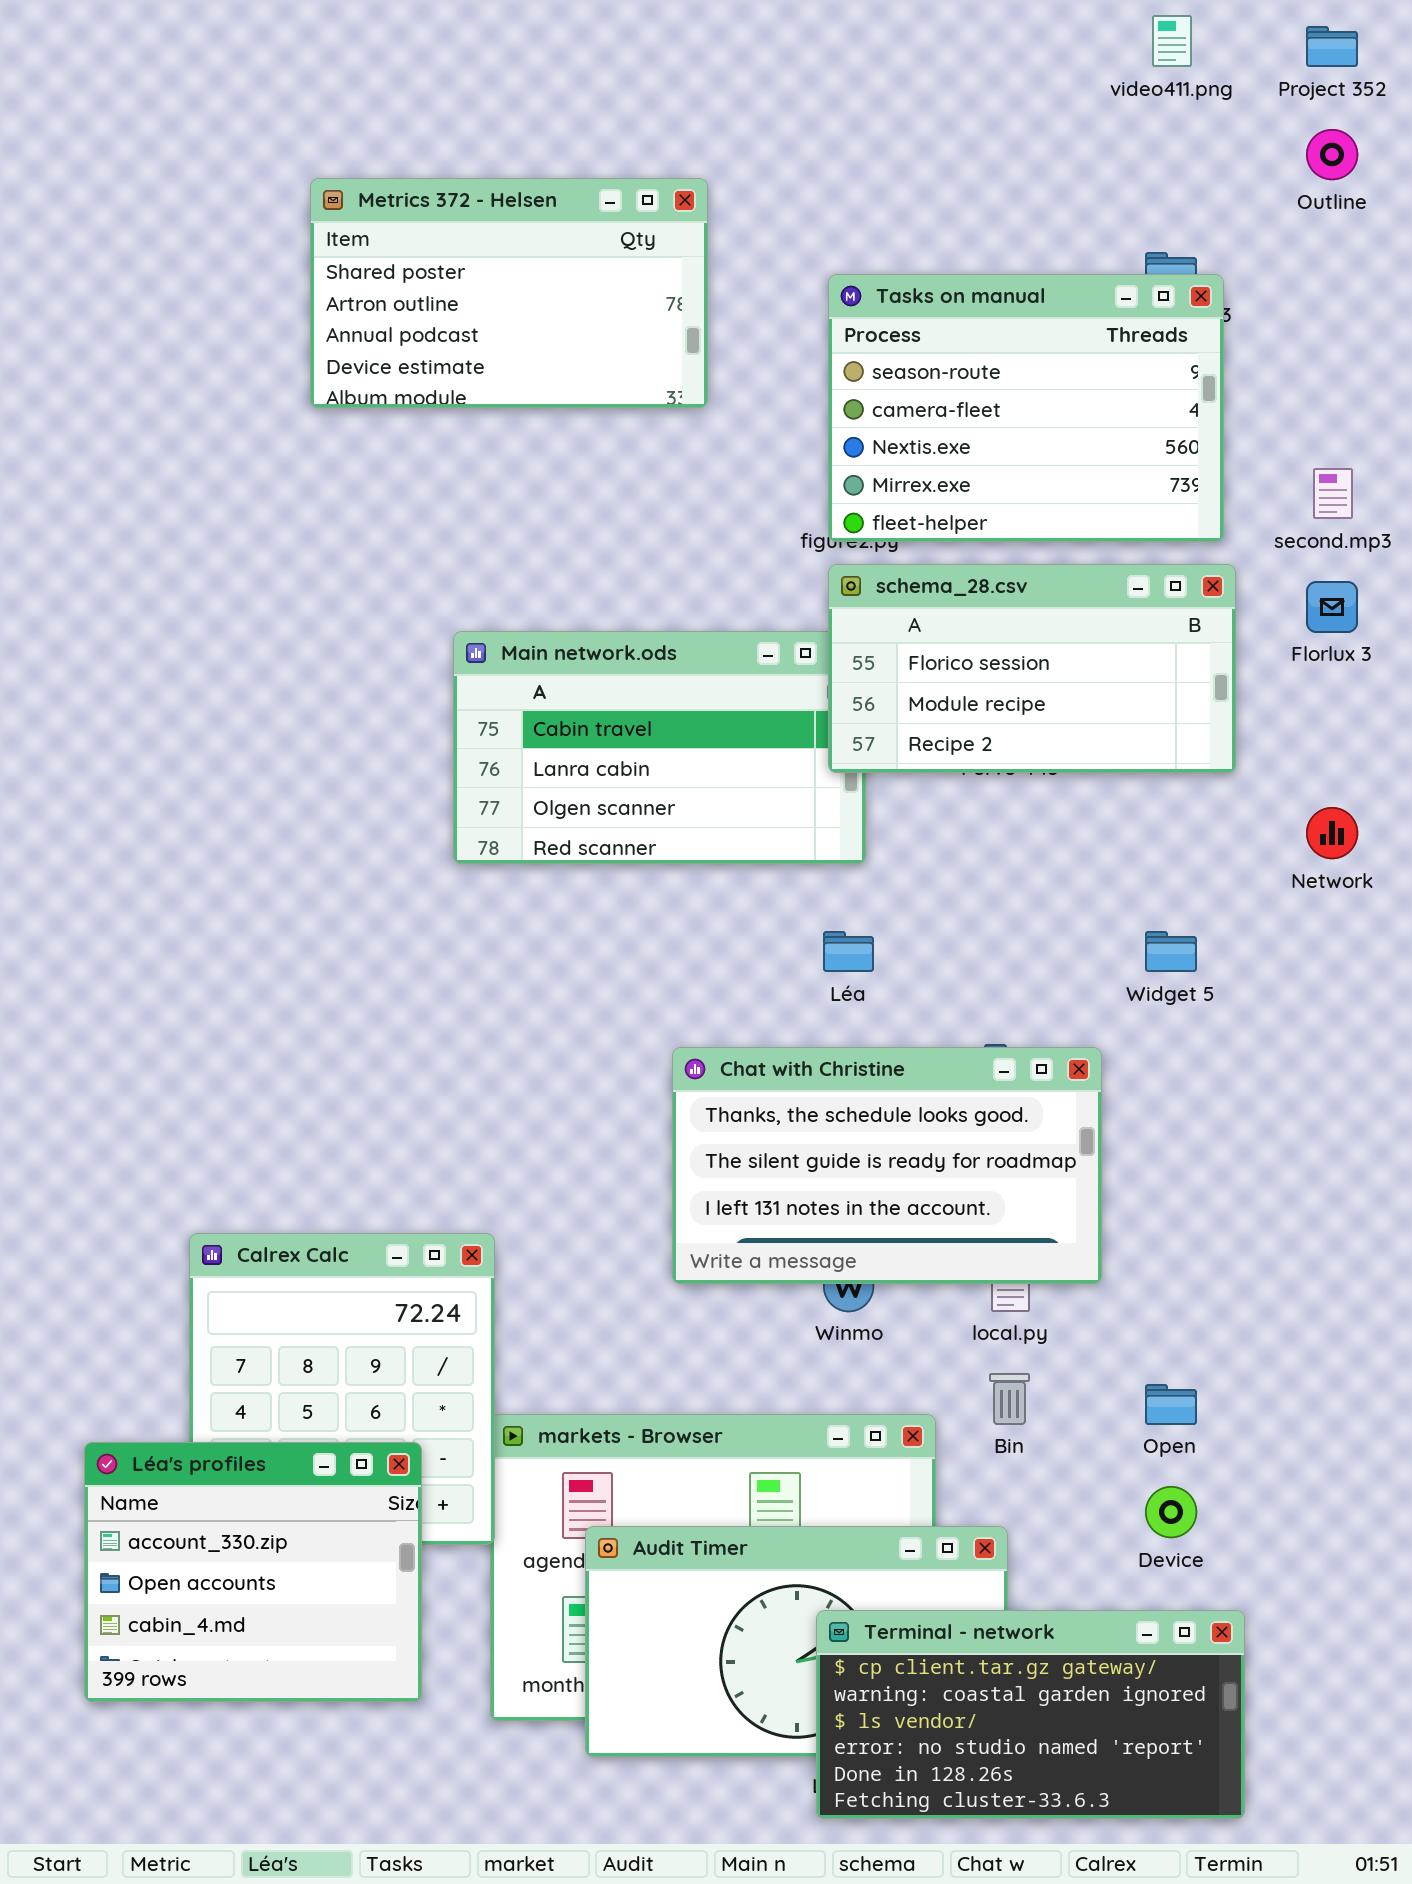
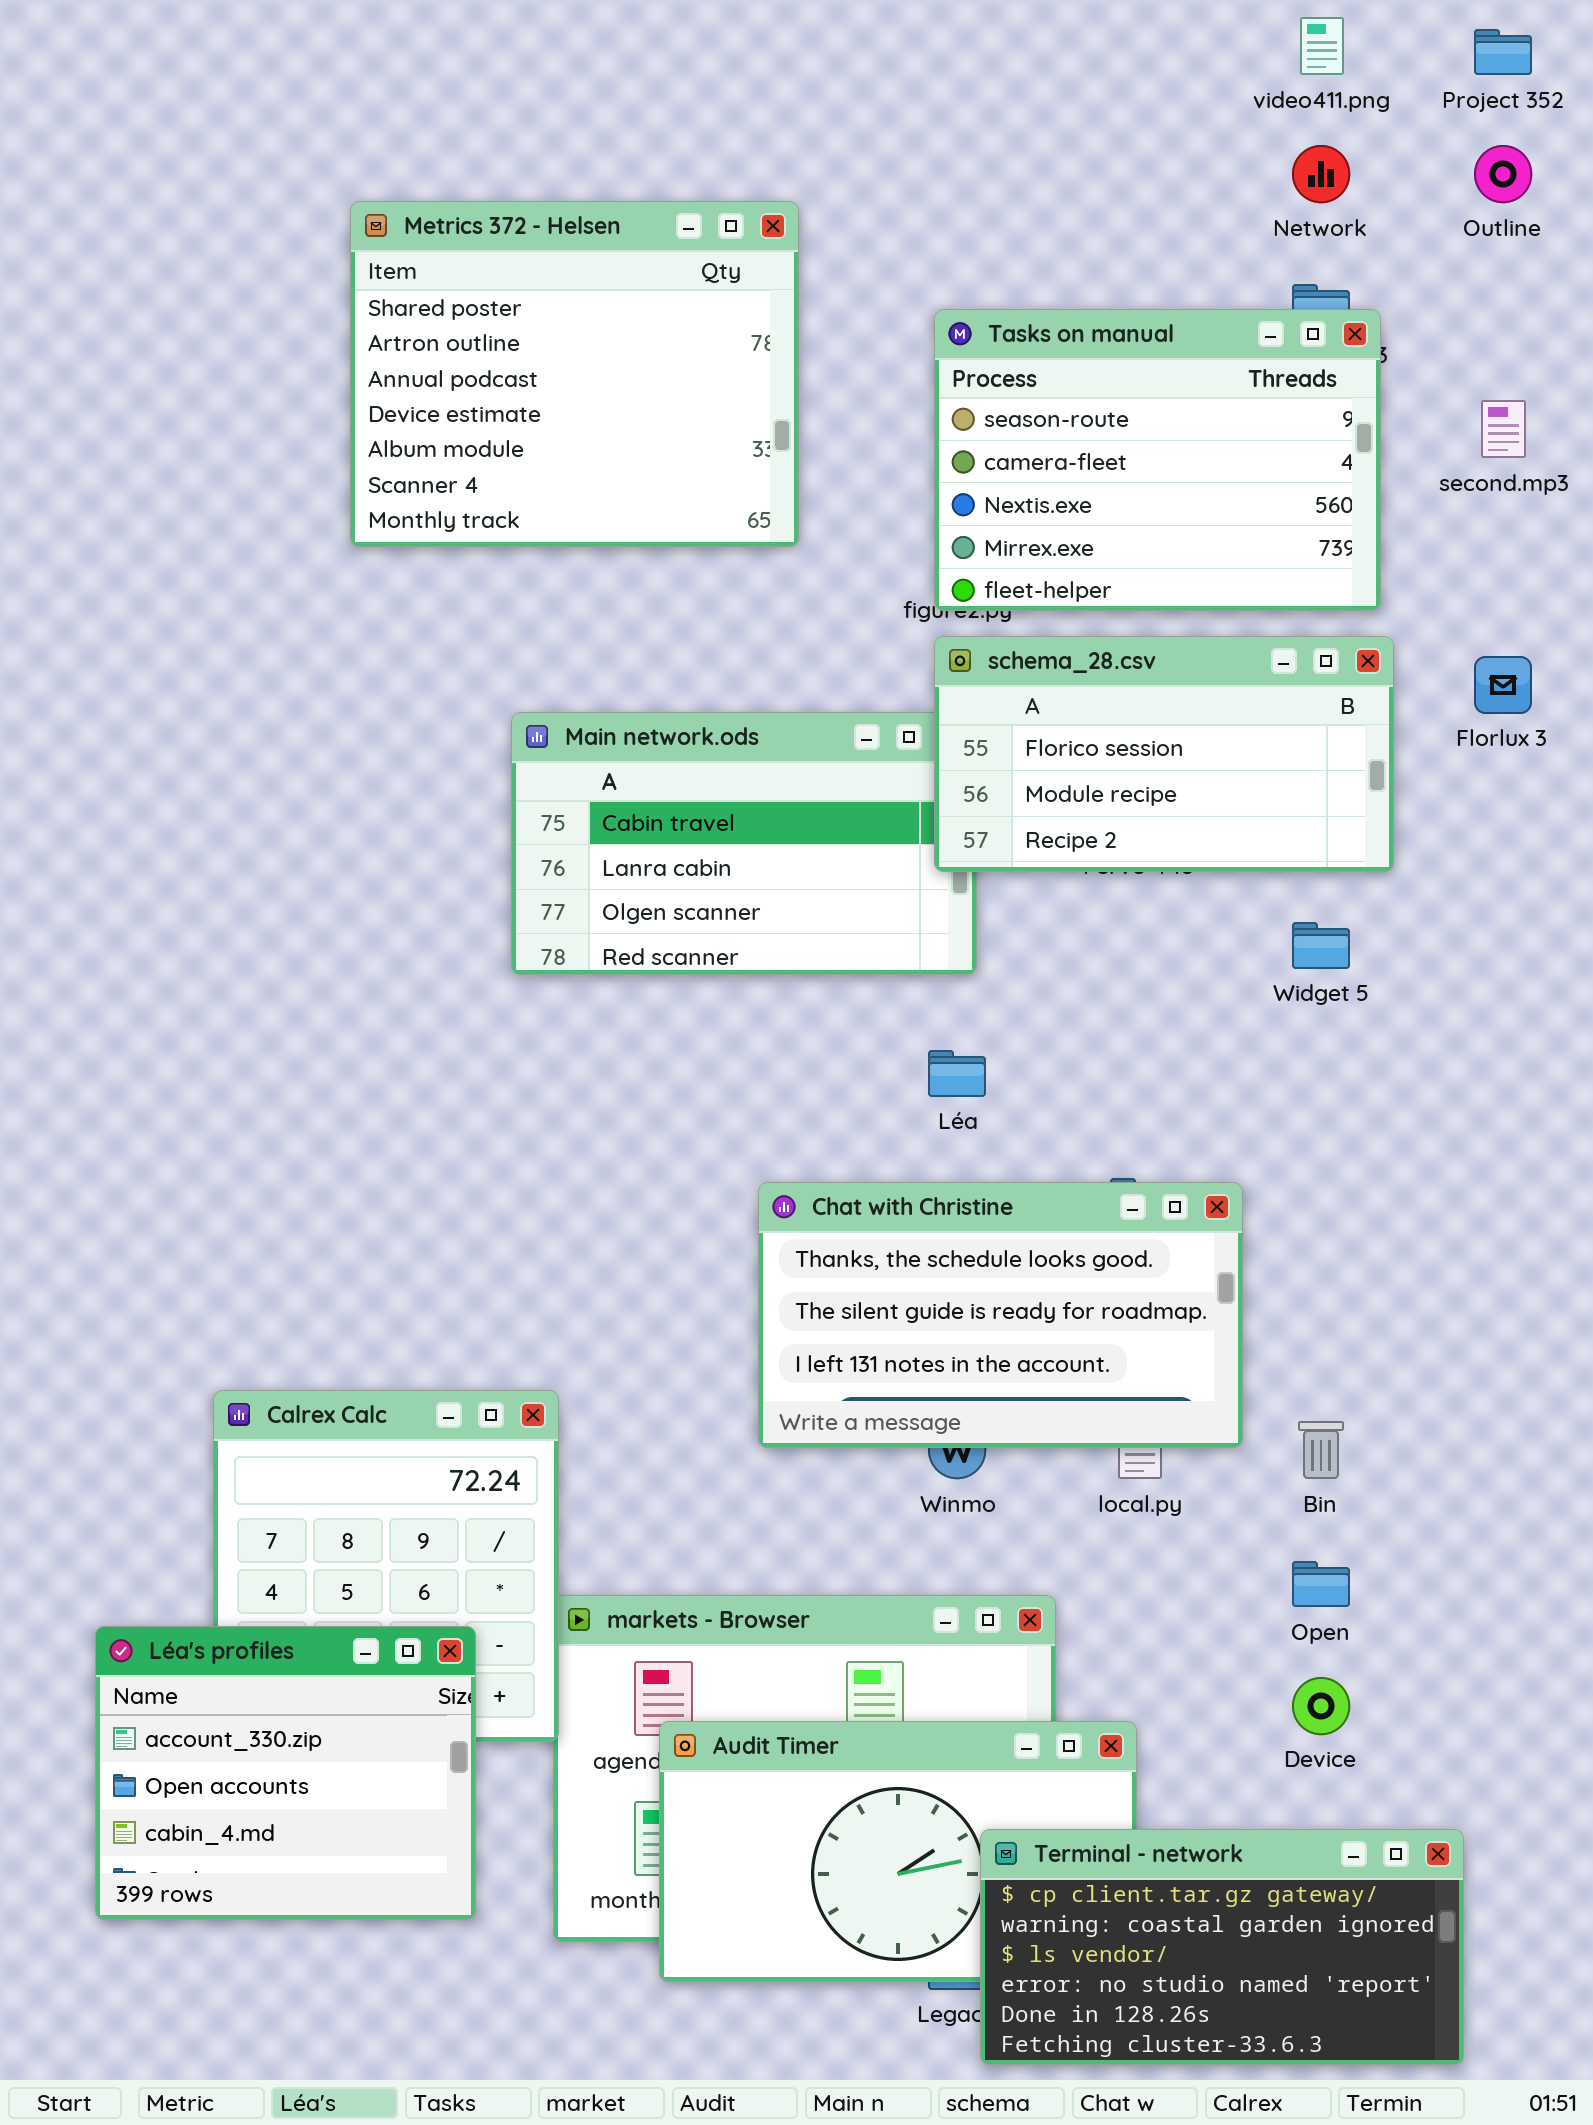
Metrics 372 - Helsen: [310,178,708,408] -> [350,201,799,547], resized
second.mp3: [1313,468,1353,519] -> [1481,400,1526,458], moved
Network: [1306,807,1358,859] -> [1292,145,1350,203], moved
Widget 5: [1145,931,1197,972] -> [1292,922,1350,969], moved
Bin: [989,1373,1030,1425] -> [1298,1421,1344,1479], moved
Terminal - network: [816,1610,1245,1819] -> [980,1829,1464,2065], moved

